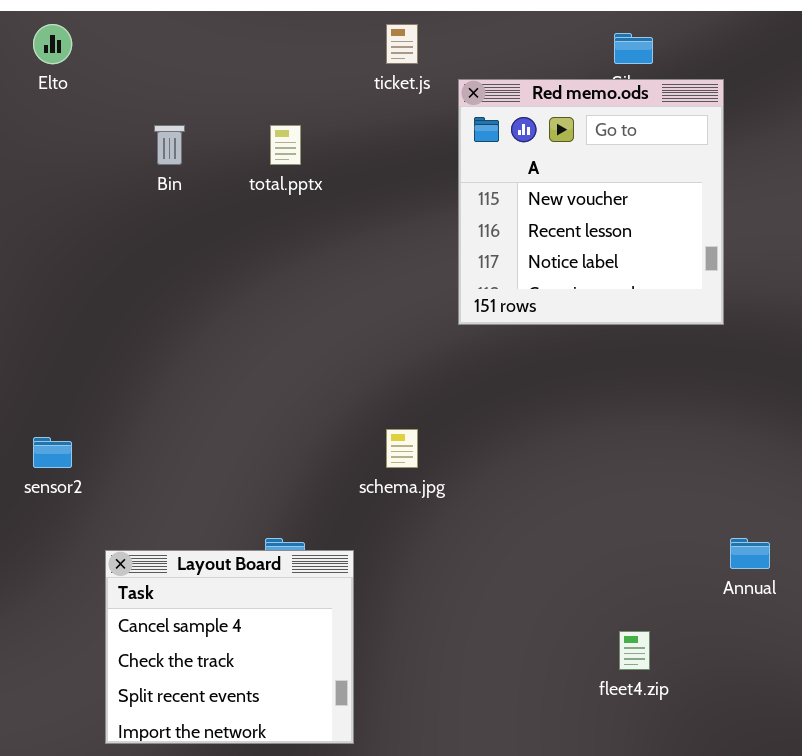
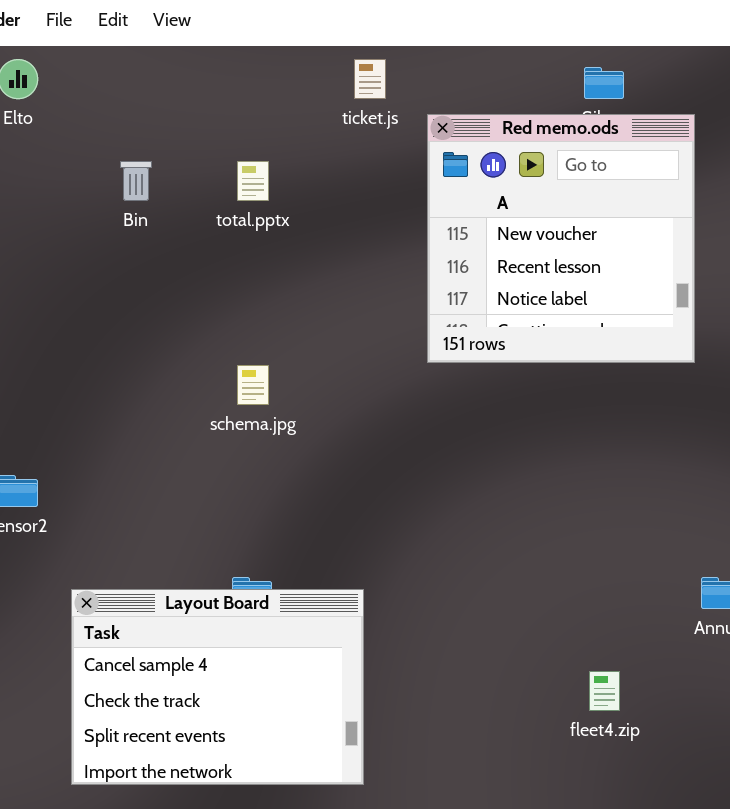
schema.jpg: [386,429,418,468] -> [237,365,269,405], moved
Layout Board: [105,550,354,744] -> [71,589,364,785], resized

